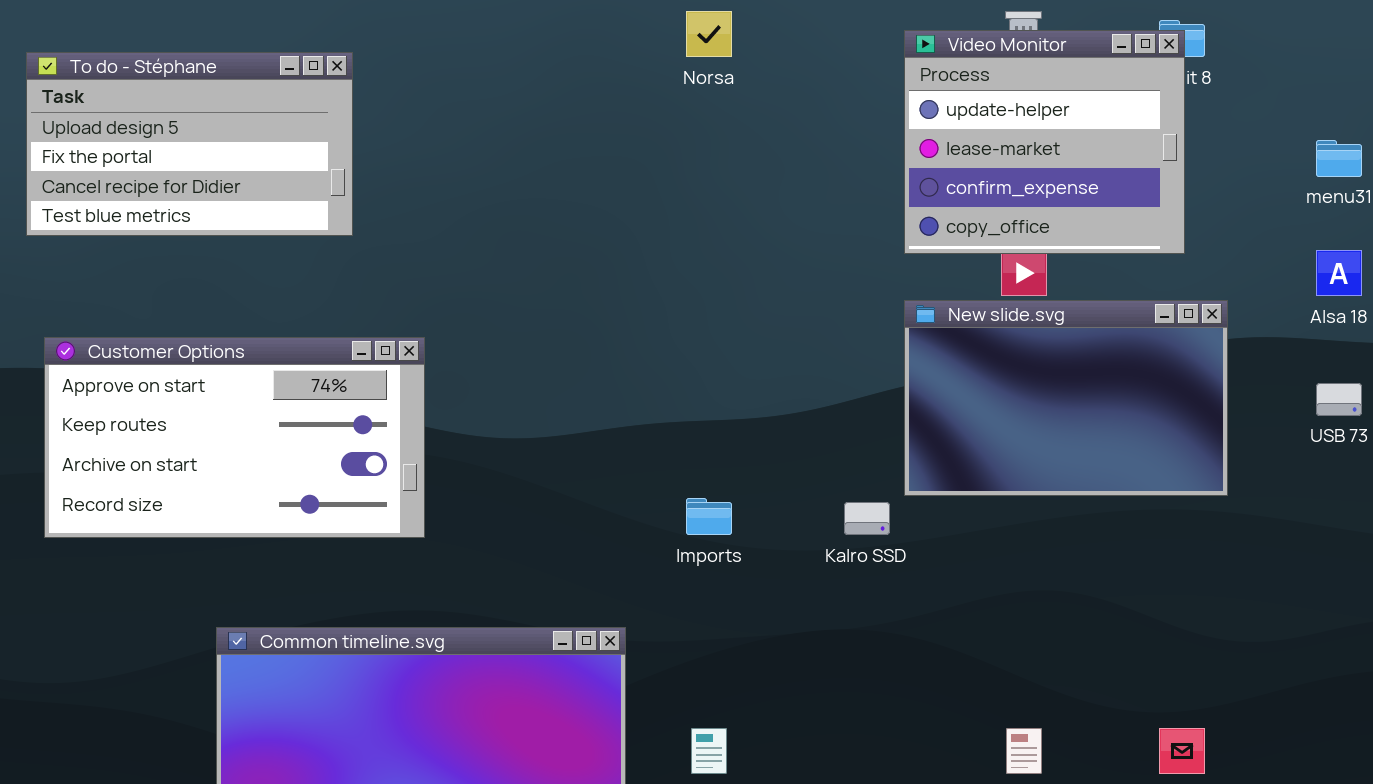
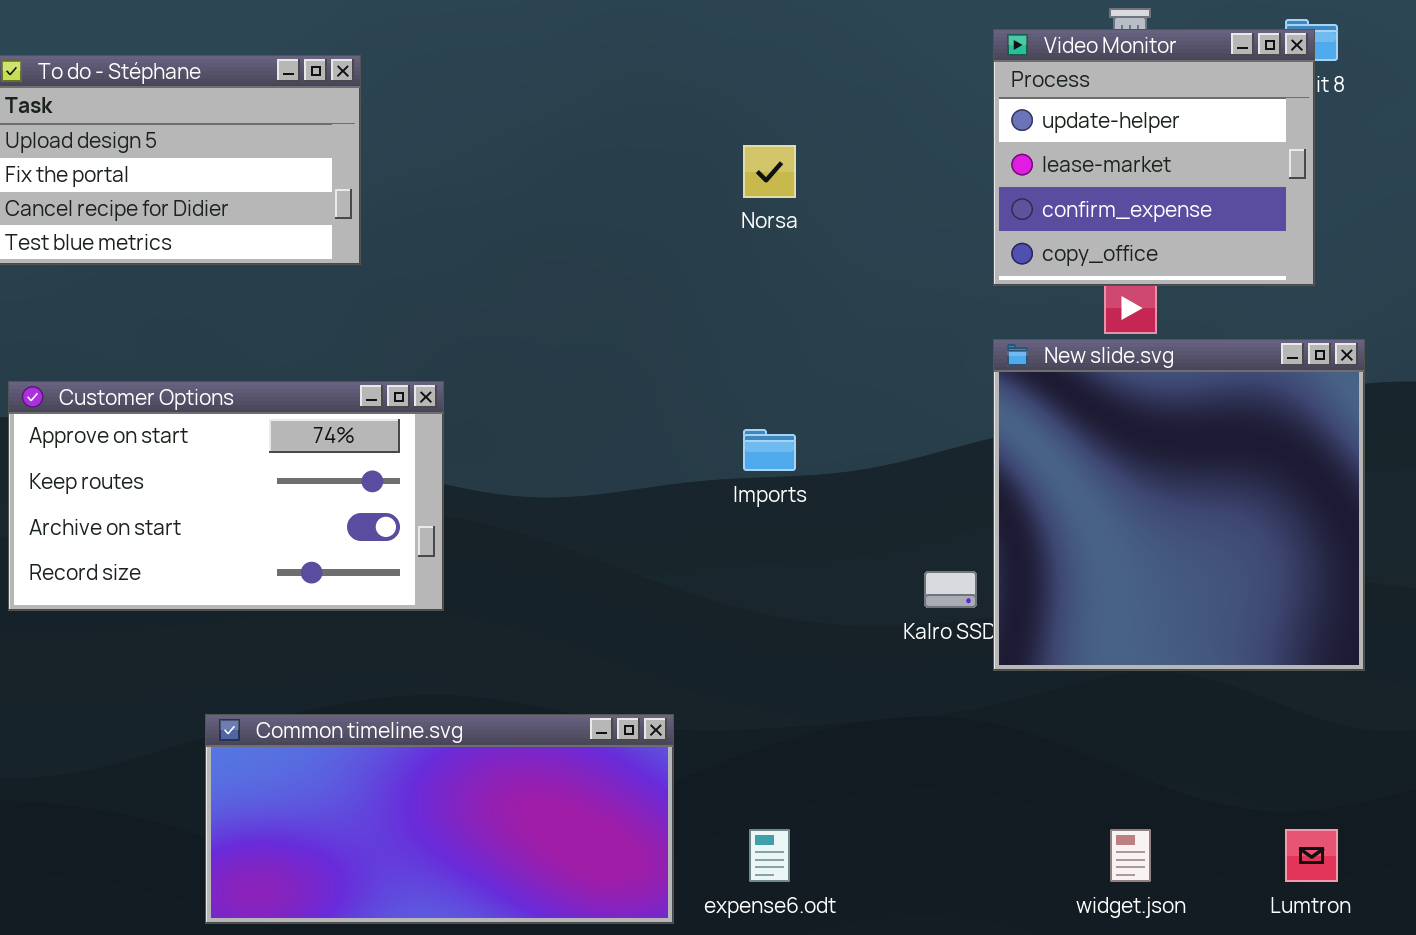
Norsa: [686,11,732,57] -> [743,145,796,198], moved
New slide.svg: [904,300,1228,496] -> [993,339,1365,671], resized
Imports: [686,498,732,535] -> [743,429,796,471], moved

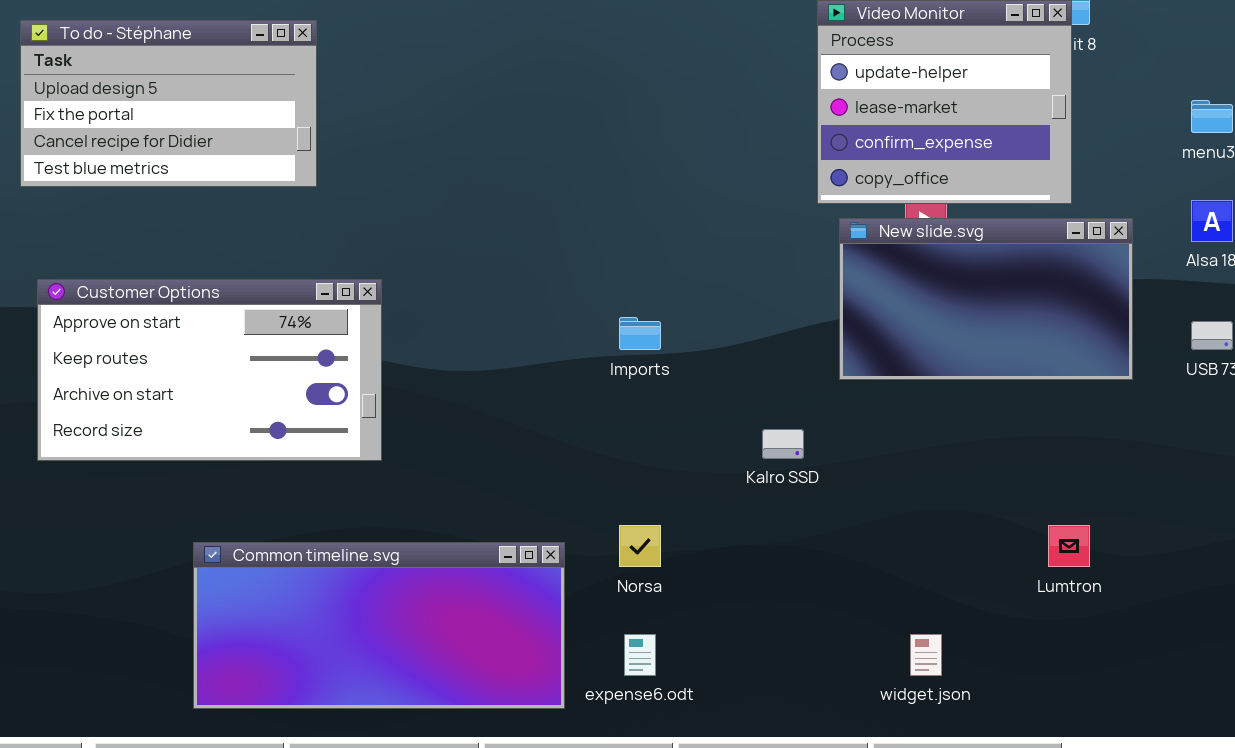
Norsa: [743,145,796,198] -> [619,525,661,567], moved
New slide.svg: [993,339,1365,671] -> [839,218,1133,380], moved, resized
Lumtron: [1285,829,1338,882] -> [1048,525,1090,567], moved

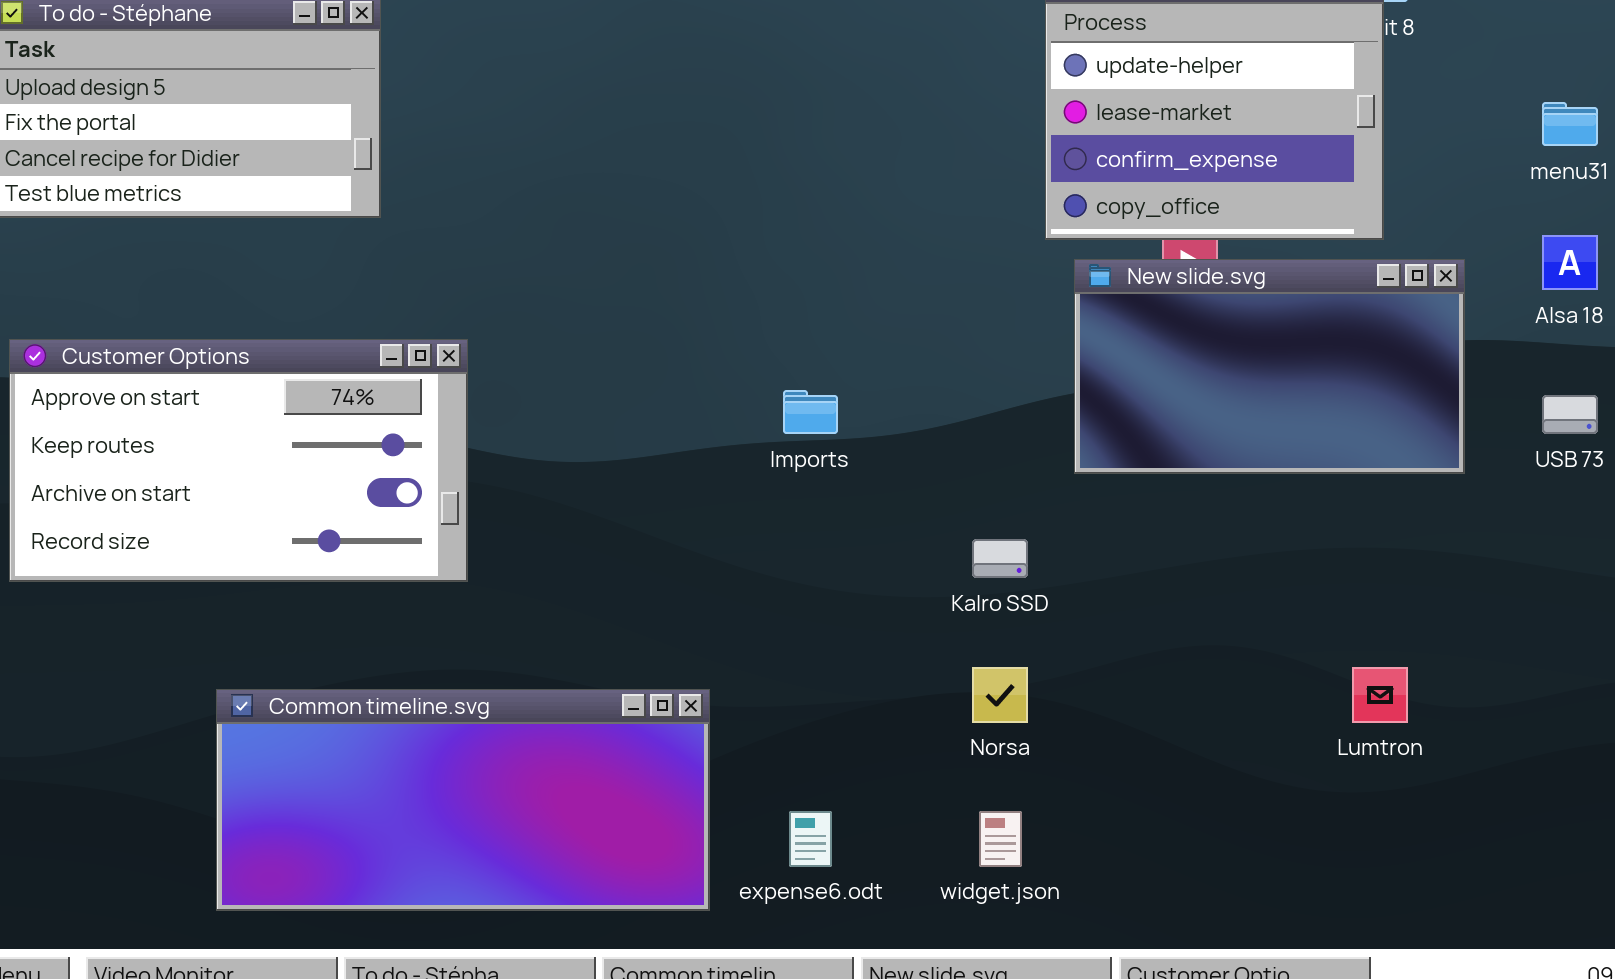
Norsa: [619,525,661,567] -> [972,667,1028,723], moved
widget.json: [910,634,942,676] -> [979,811,1022,867], moved

